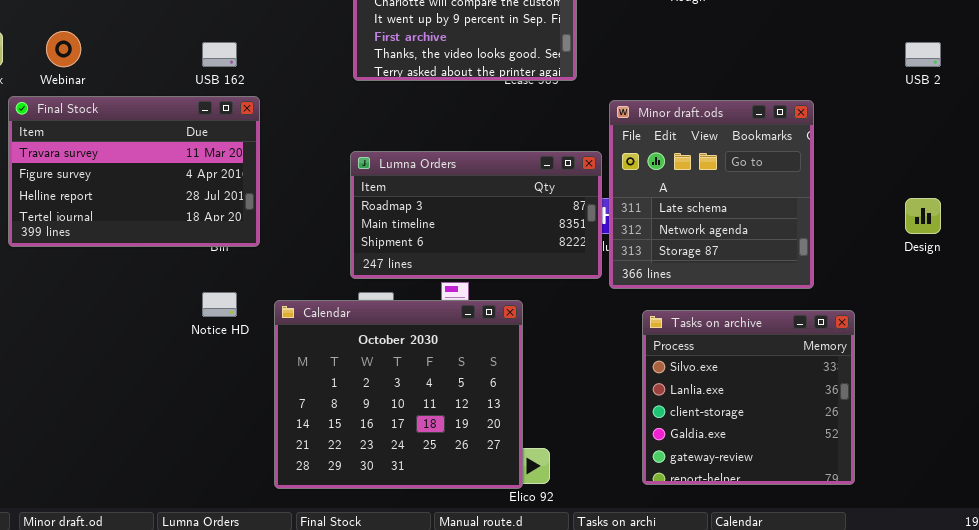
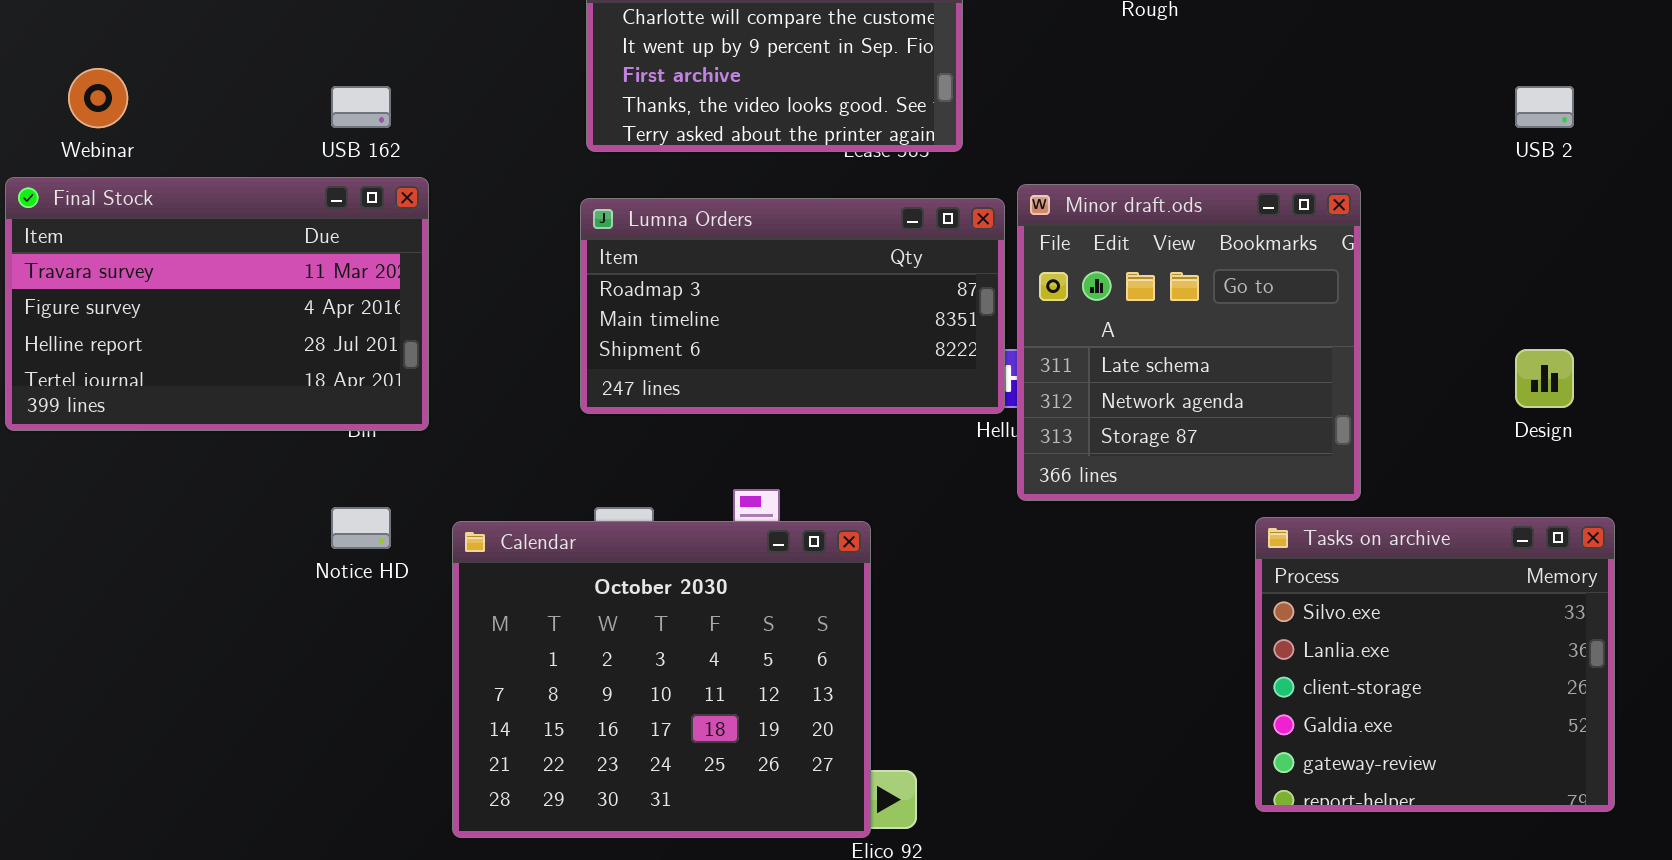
Lumna Orders: [350,151,602,279] -> [580,198,1005,414], moved
Tasks on archive: [642,310,855,485] -> [1255,517,1615,812], moved

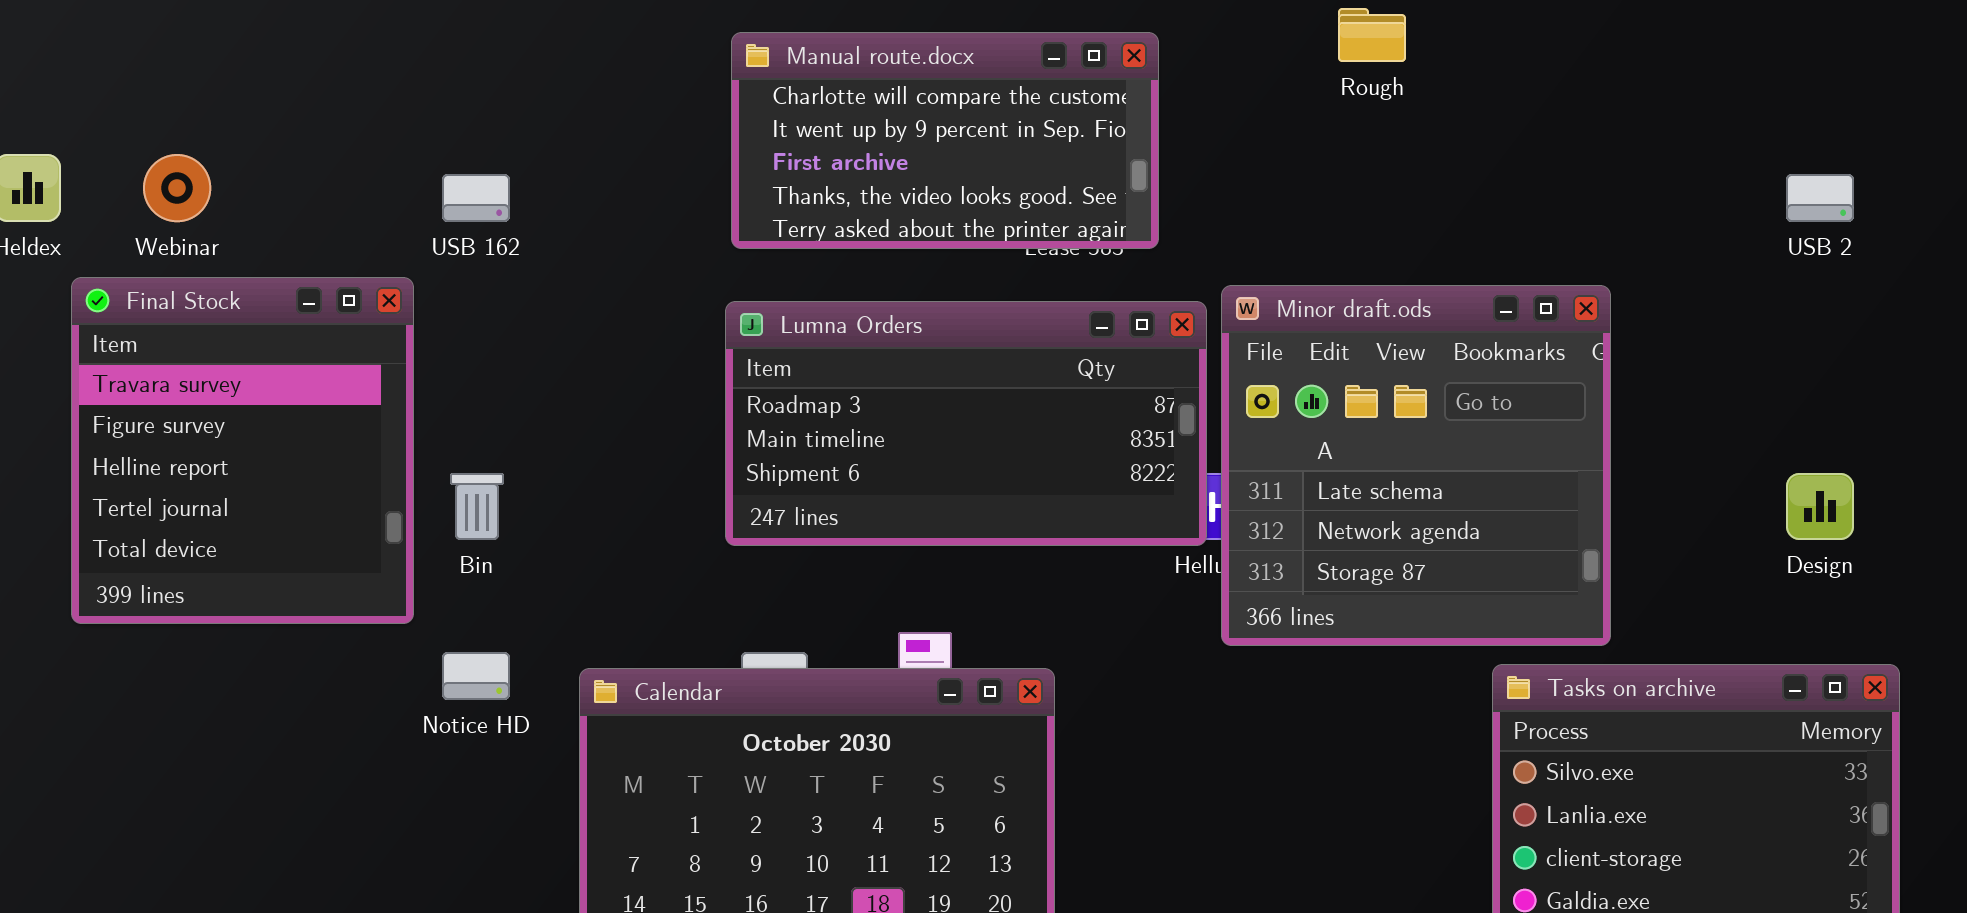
Final Stock: [5,177,429,431] -> [71,277,414,624], resized

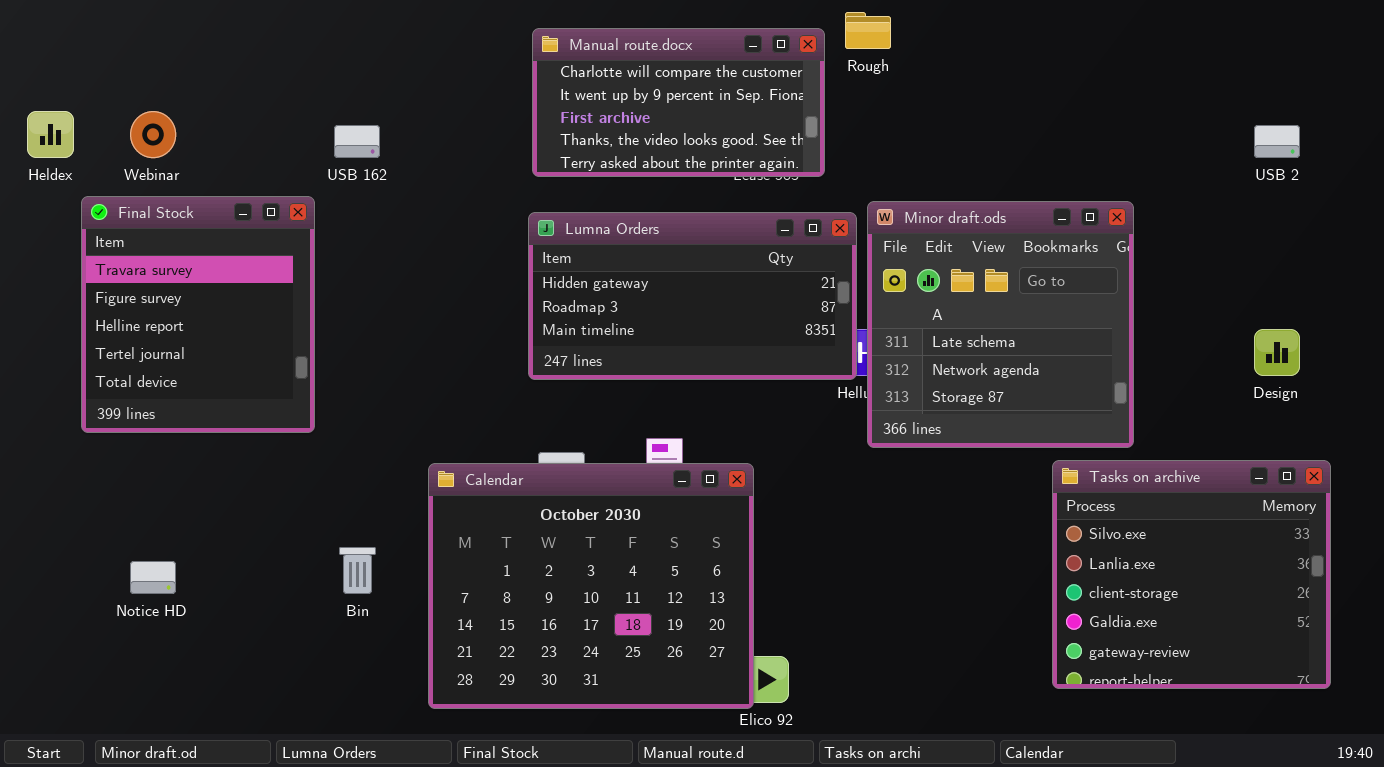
Rough: [1338,8,1406,62] -> [845,12,891,49], moved
Lumna Orders: [725,301,1207,546] -> [528,212,857,380], scrolled up 1 row
Bin: [450,473,504,540] -> [339,547,376,594], moved
Notice HD: [442,652,510,700] -> [130,561,176,594], moved

